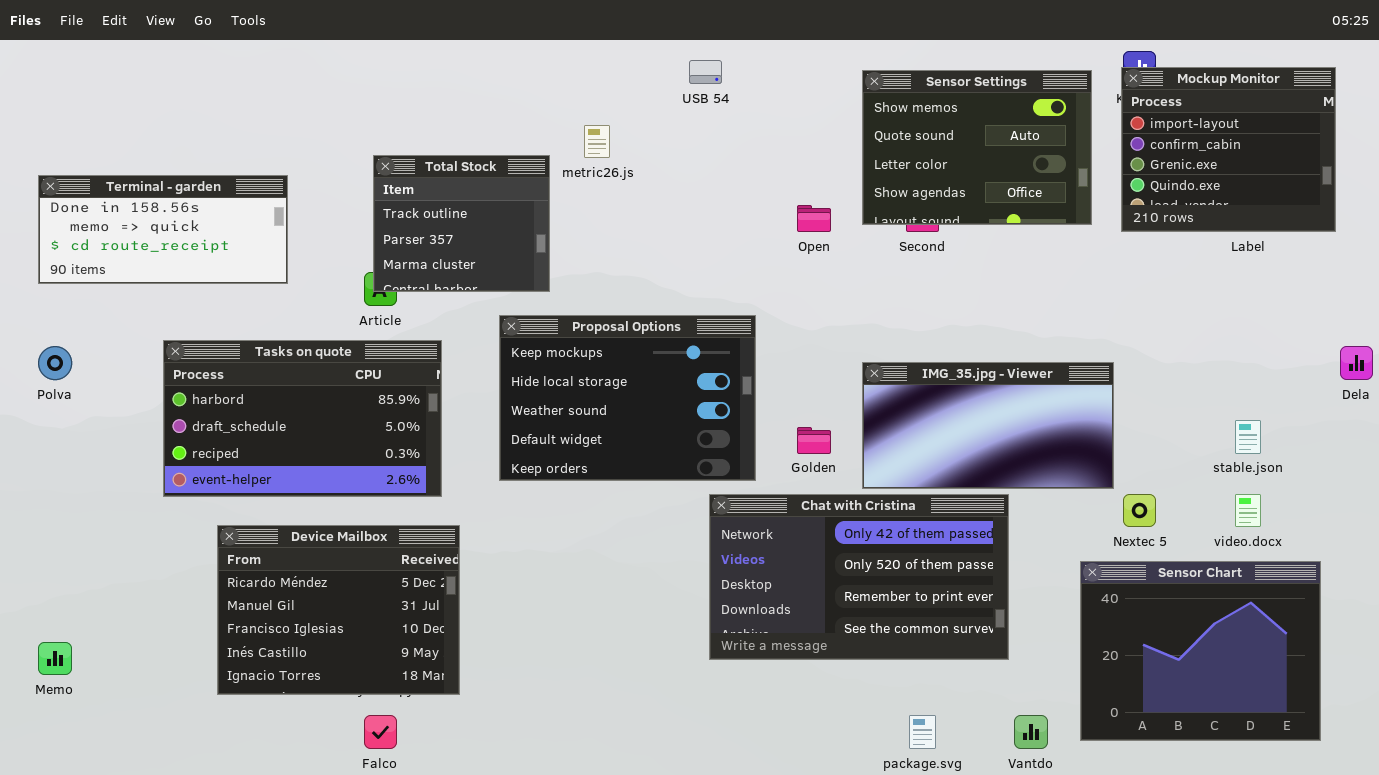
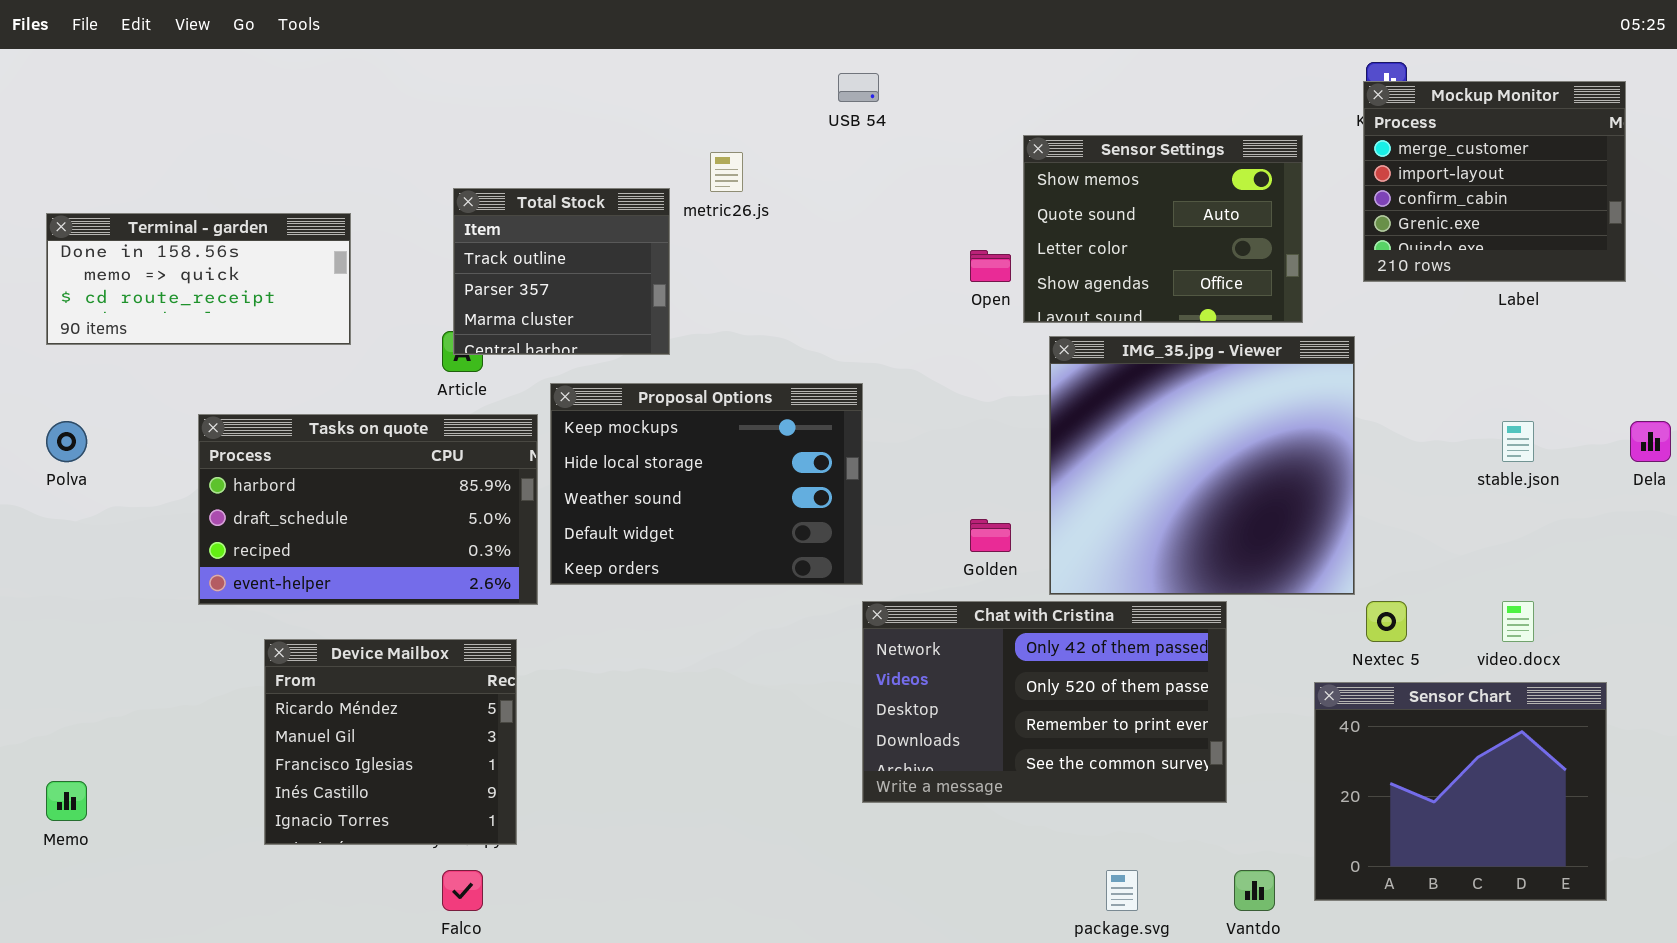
Mockup Monitor: [1121,67,1336,232] -> [1363,81,1626,282], scrolled up 1 row
Sensor Settings: [862,70,1092,225] -> [1023,135,1303,323], moved
Proposal Options: [499,315,756,481] -> [550,383,863,585], moved
IMG_35.jpg - Viewer: [862,362,1114,489] -> [1049,336,1355,595], resized
stable.json: [1235,420,1261,454] -> [1502,421,1534,462], moved
Device Mailbox: [217,525,460,695] -> [264,639,517,845], resized

